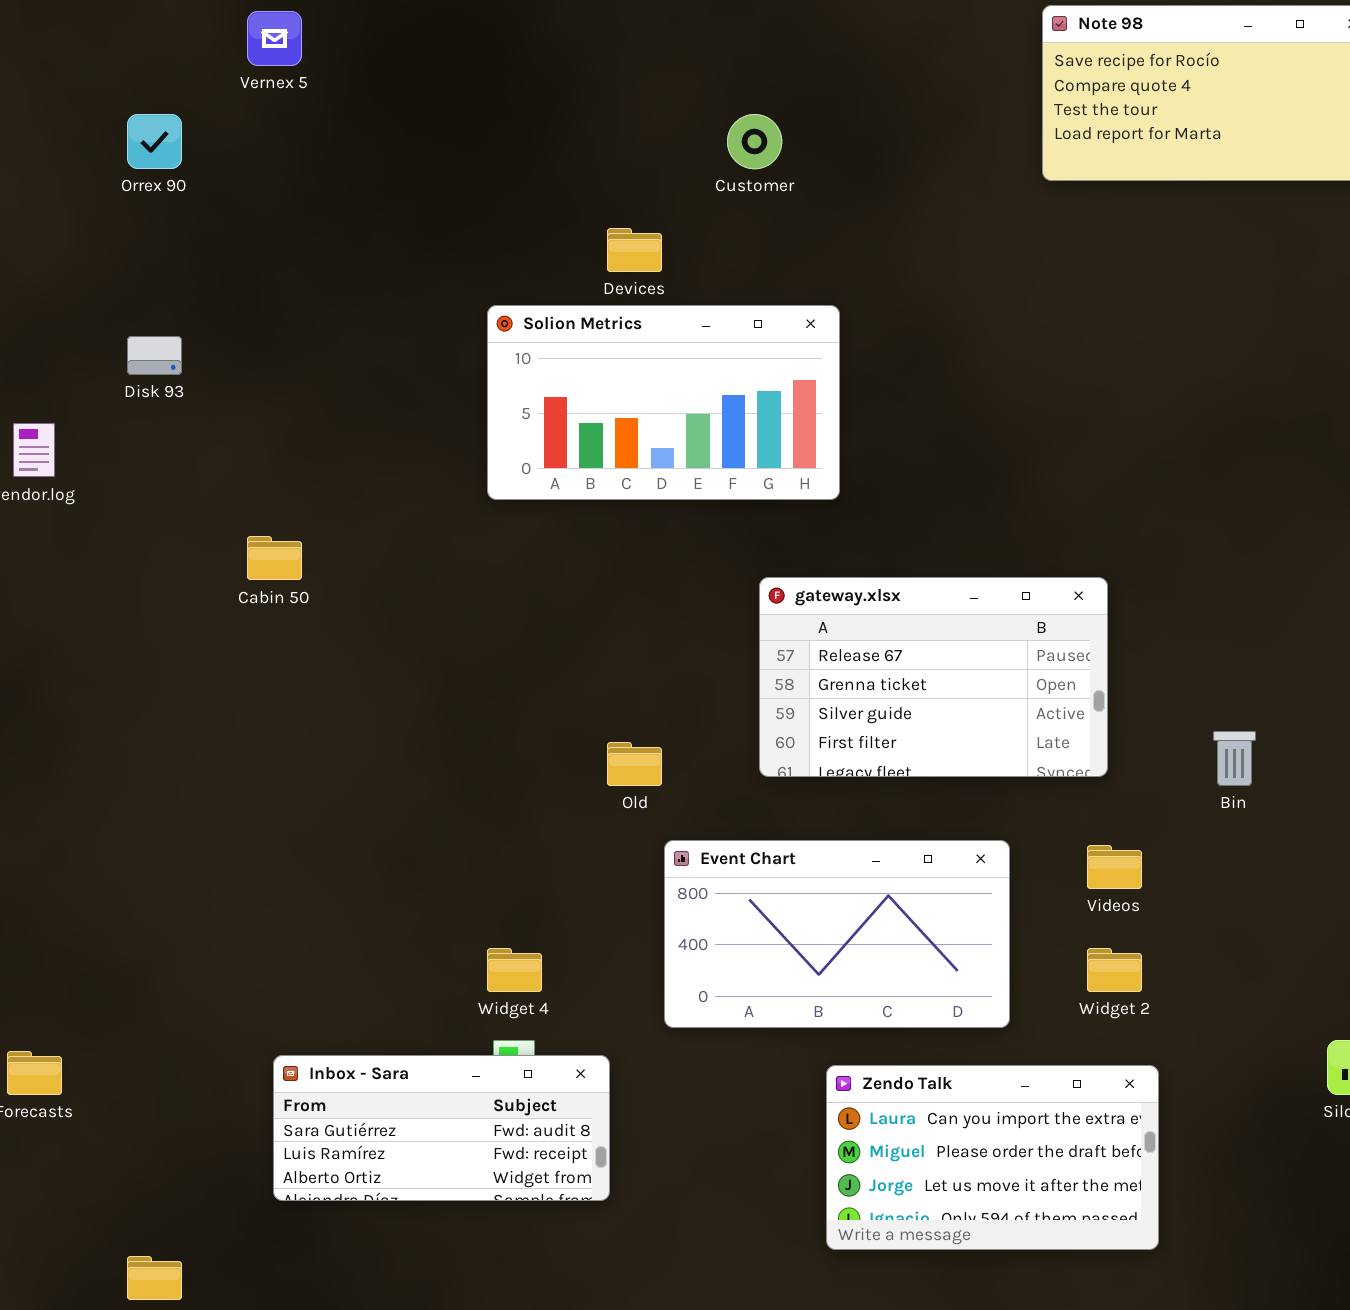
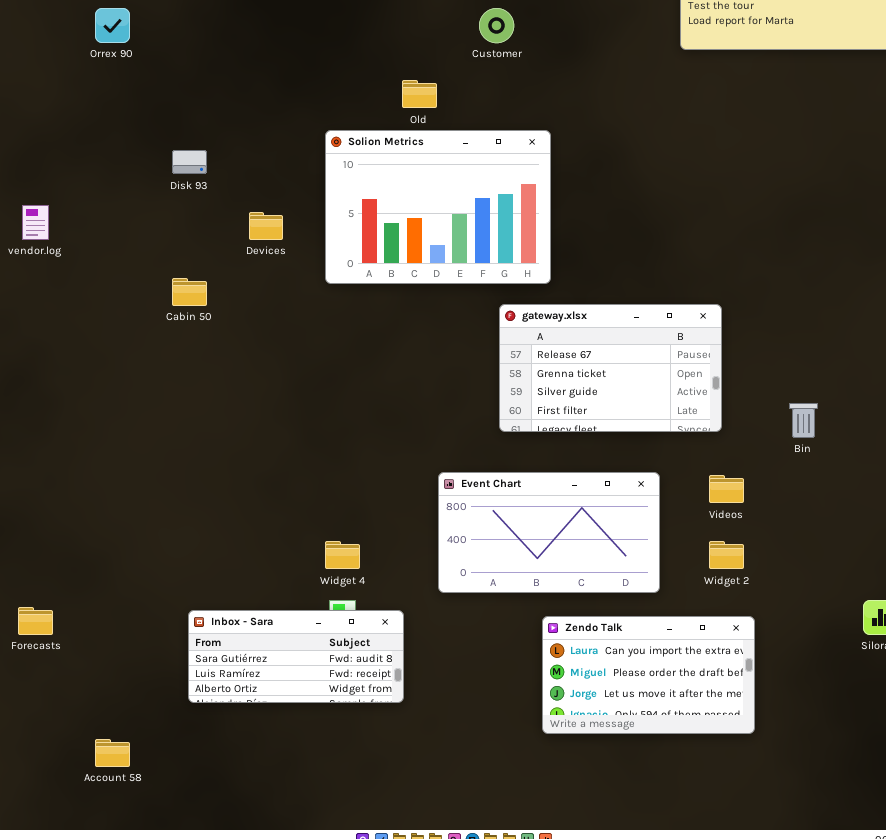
Devices: [607,228,662,272] -> [249,212,283,240], moved
Solion Metrics: [487,305,840,500] -> [325,130,551,284], resized
Disk 93: [127,336,182,375] -> [172,150,207,174], moved
Old: [607,742,662,786] -> [402,80,437,108], moved

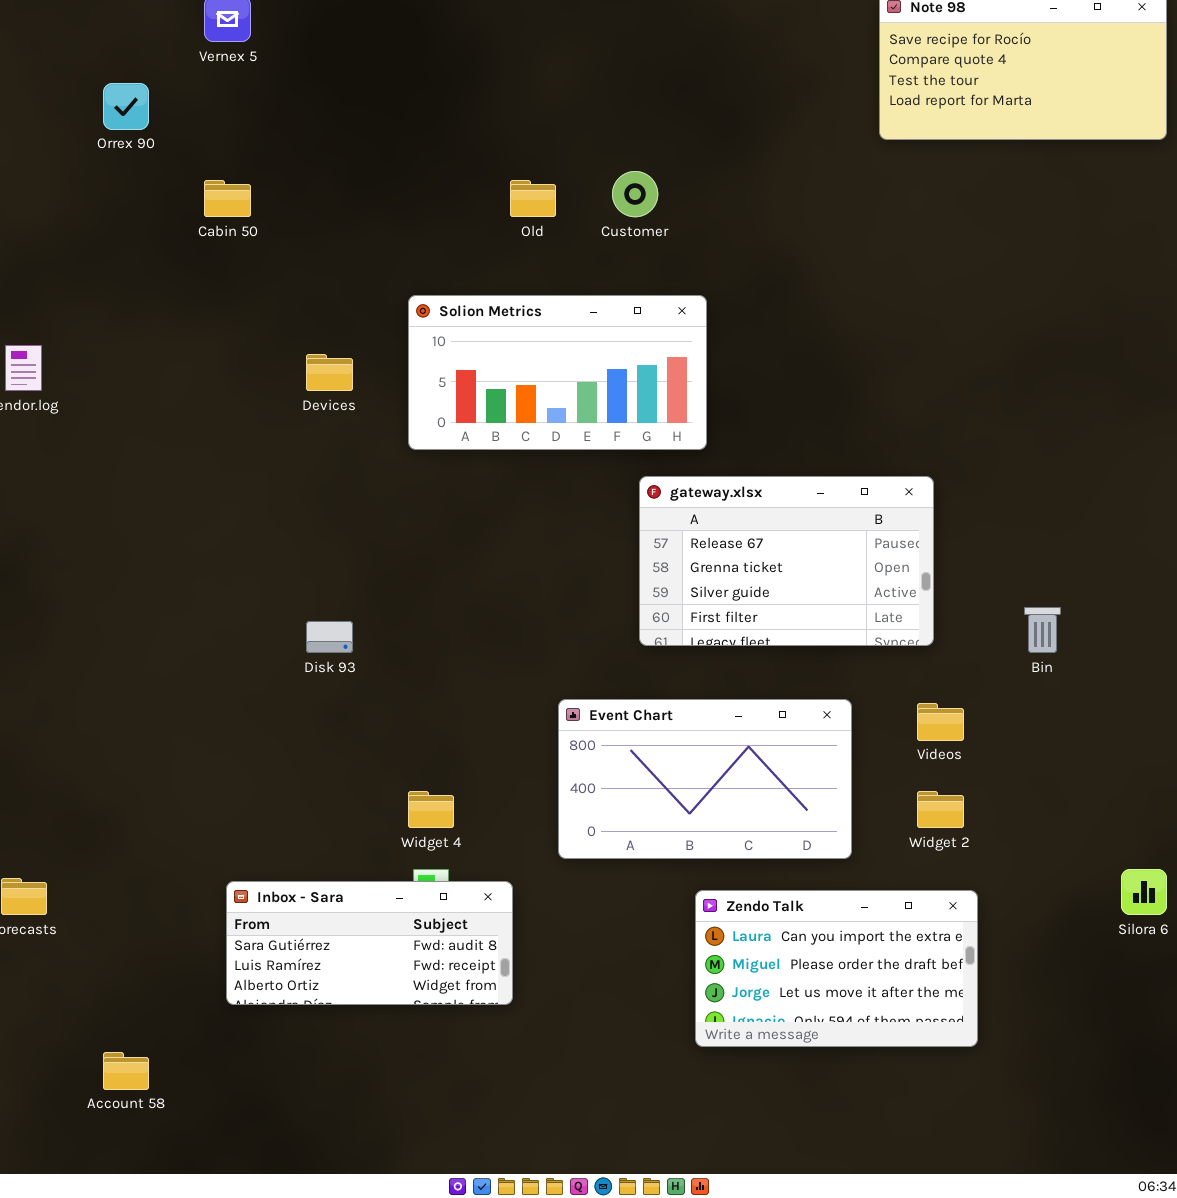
Customer: [479,8,514,43] -> [612,171,658,217], moved
Solion Metrics: [325,130,551,284] -> [408,295,707,450], resized
Disk 93: [172,150,207,174] -> [306,621,353,653], moved
Cabin 50: [172,278,207,306] -> [204,180,251,217], moved

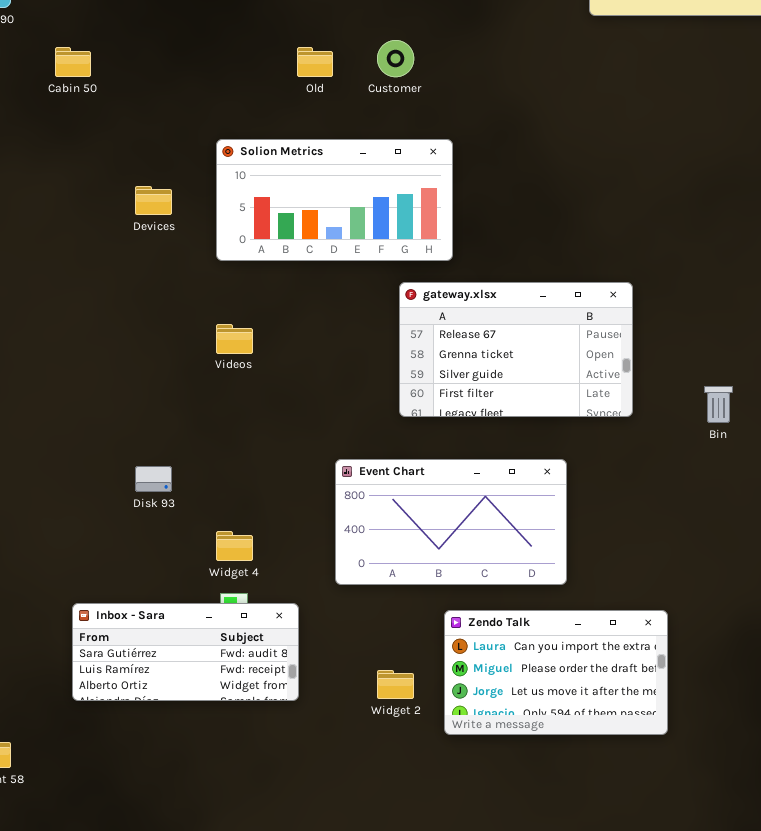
Disk 93: [306,621,353,653] -> [135,466,172,492], moved
Videos: [917,703,964,741] -> [216,324,253,354], moved
Widget 2: [917,791,964,828] -> [377,670,414,699], moved

